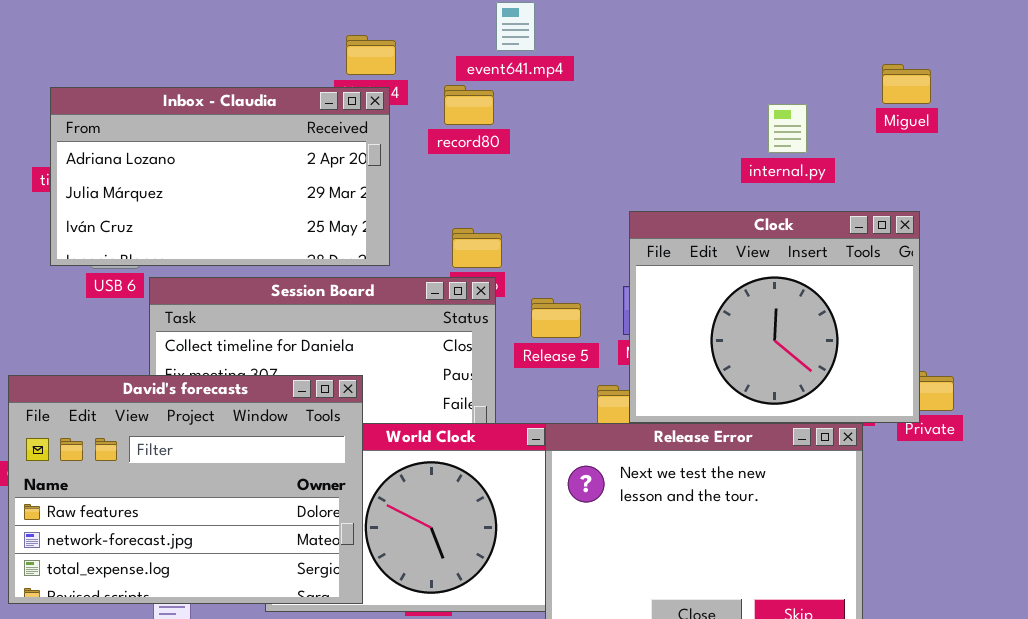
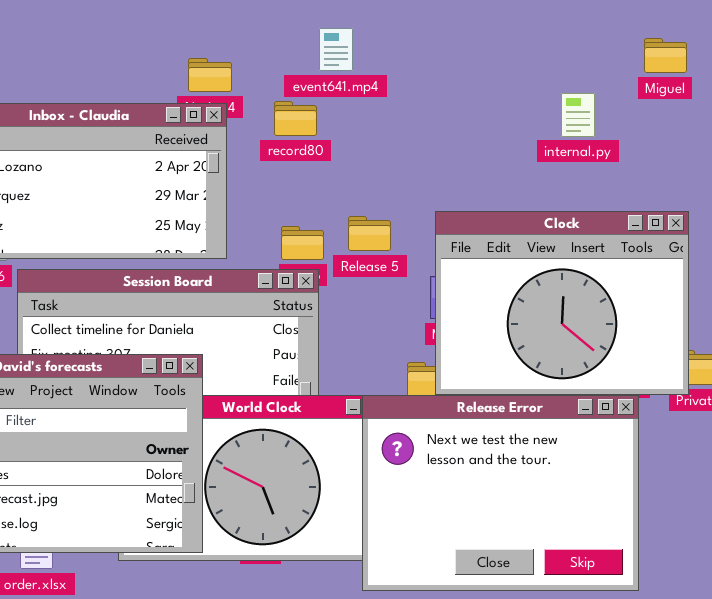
Miguel: [882,64,931,104] -> [644,38,687,73], moved
internal.py: [768,104,807,153] -> [561,93,595,137], moved
Release 5: [531,298,581,338] -> [348,216,391,251], moved

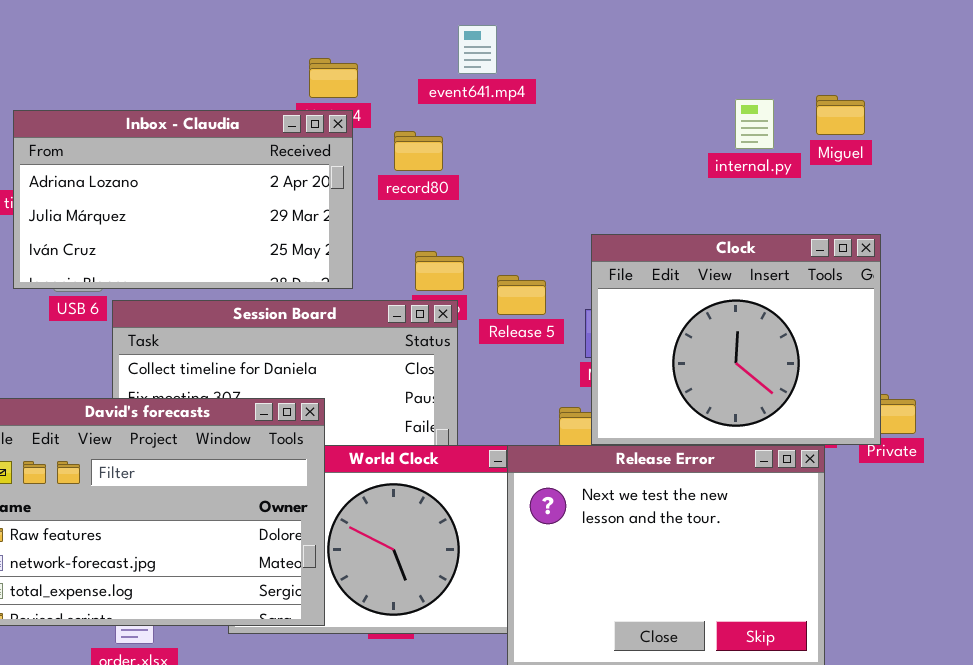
Miguel: [644,38,687,73] -> [816,95,865,135], moved
record80: [274,101,317,136] -> [394,131,443,171], moved
Release 5: [348,216,391,251] -> [497,275,546,315], moved

